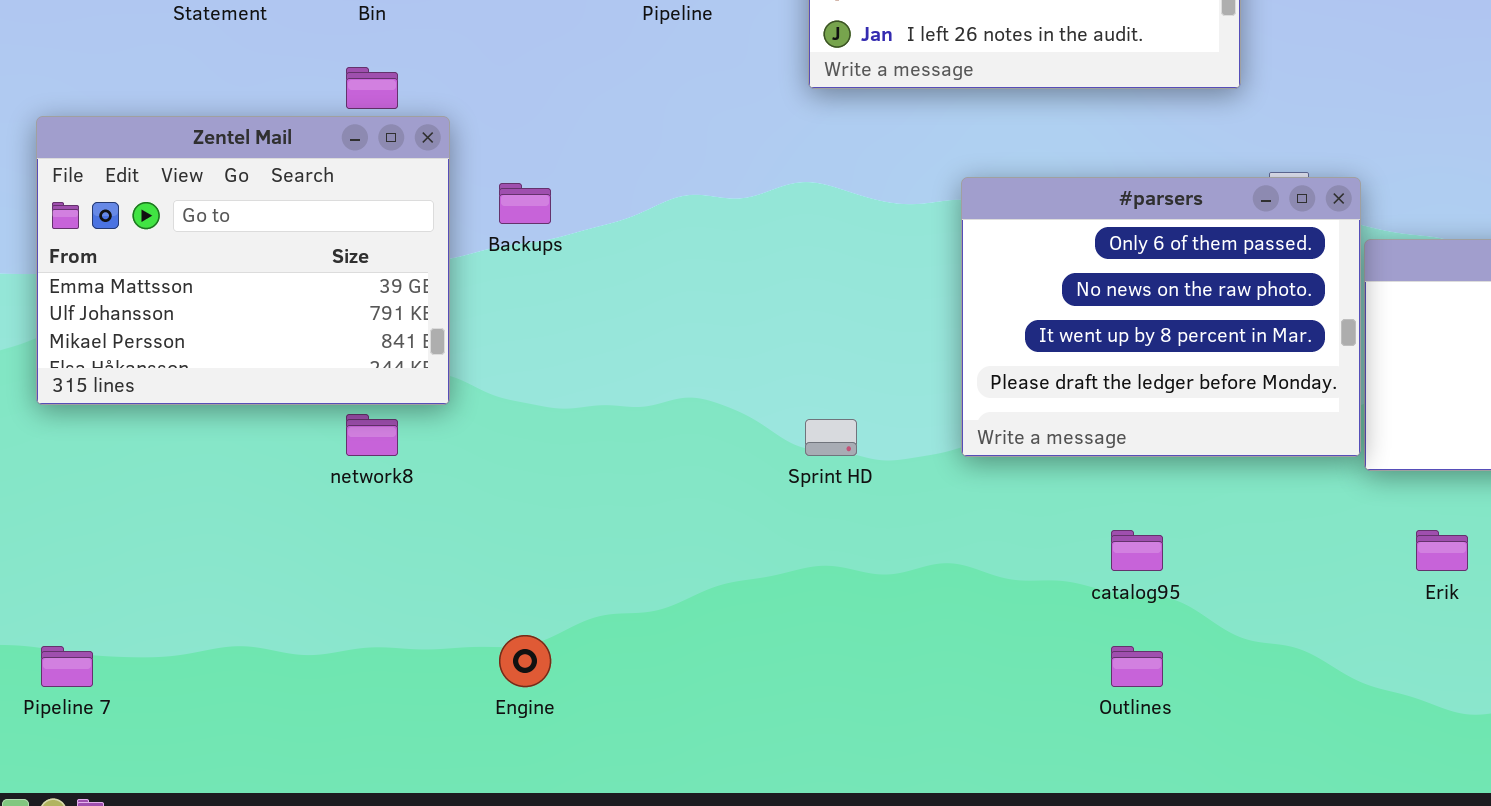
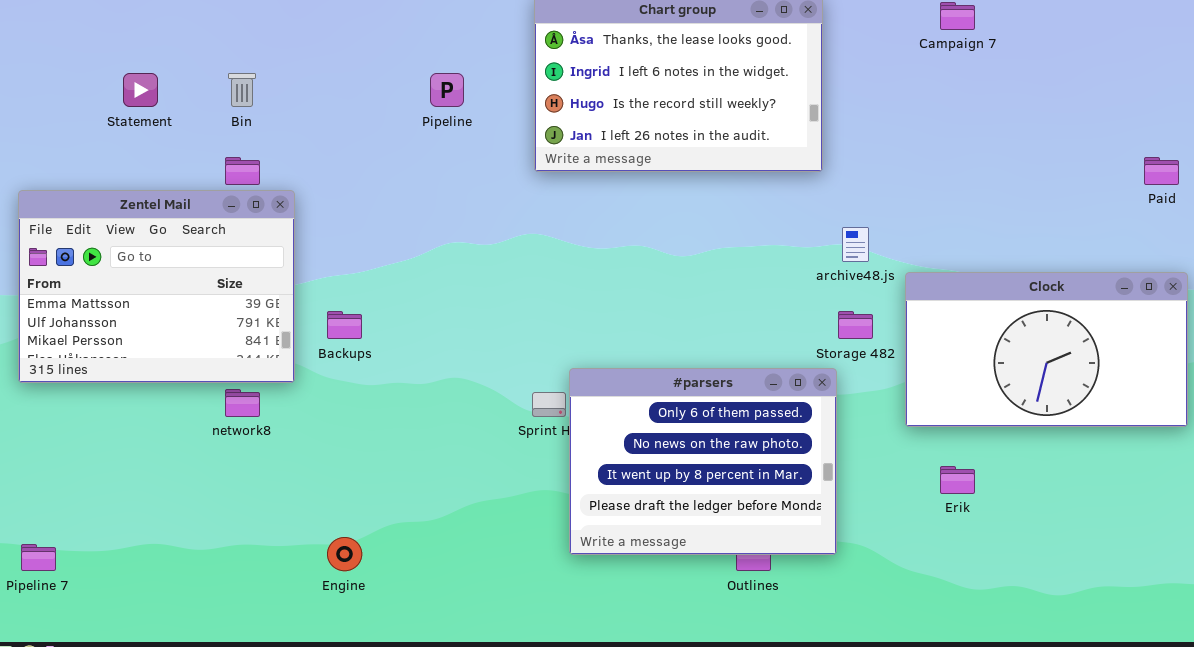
#parsers: [961,177,1361,457] -> [569,368,837,555], moved
Backups: [499,183,551,224] -> [327,311,362,339], moved

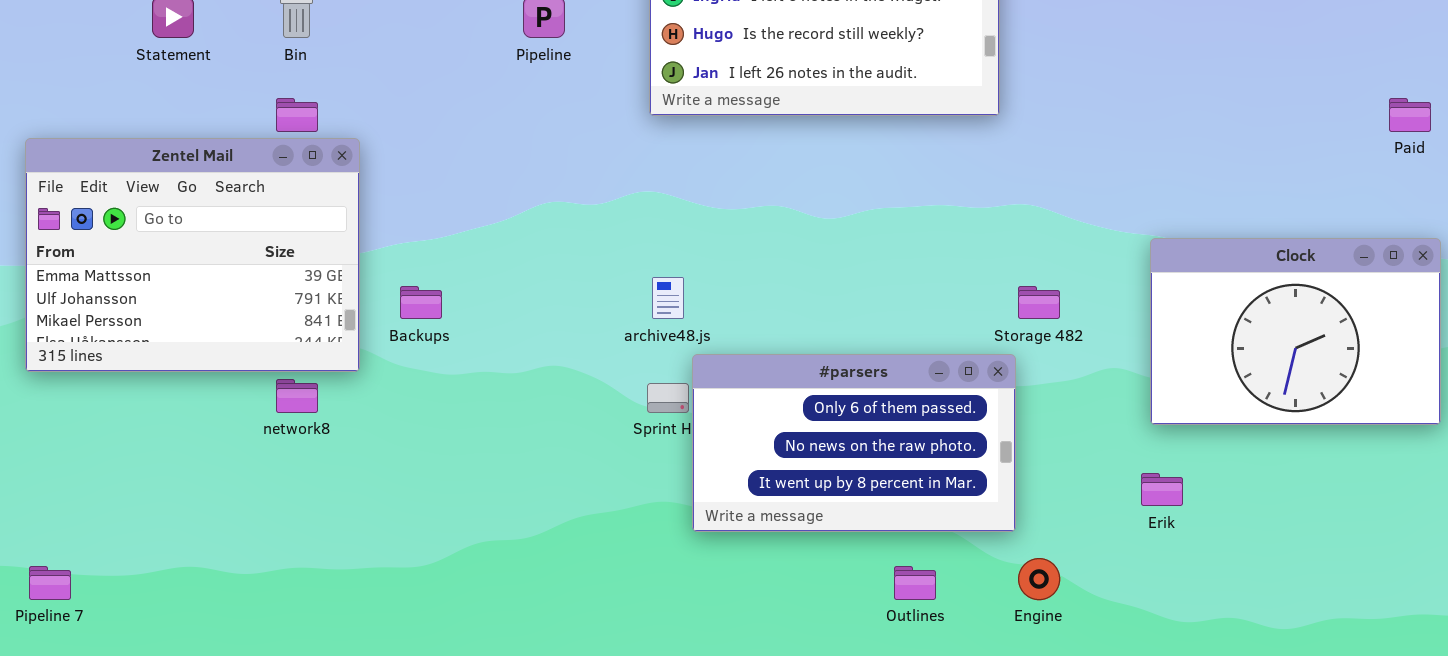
archive48.js: [842,227,869,262] -> [652,277,684,319], moved
Clock: [905,272,1188,427] -> [1150,238,1441,425], resized
#parsers: [569,368,837,555] -> [692,354,1016,532], resized
Engine: [327,537,362,571] -> [1018,558,1060,600], moved

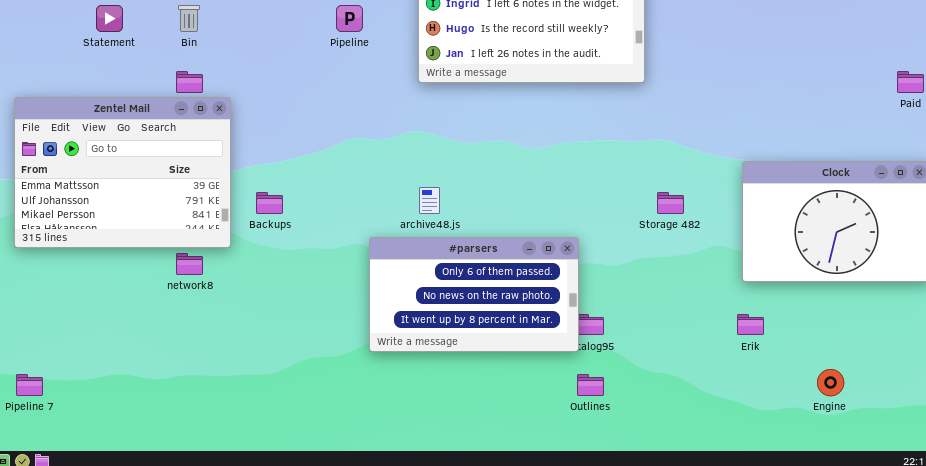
#parsers: [692,354,1016,532] -> [369,237,579,352], moved
Engine: [1018,558,1060,600] -> [817,369,844,396], moved

